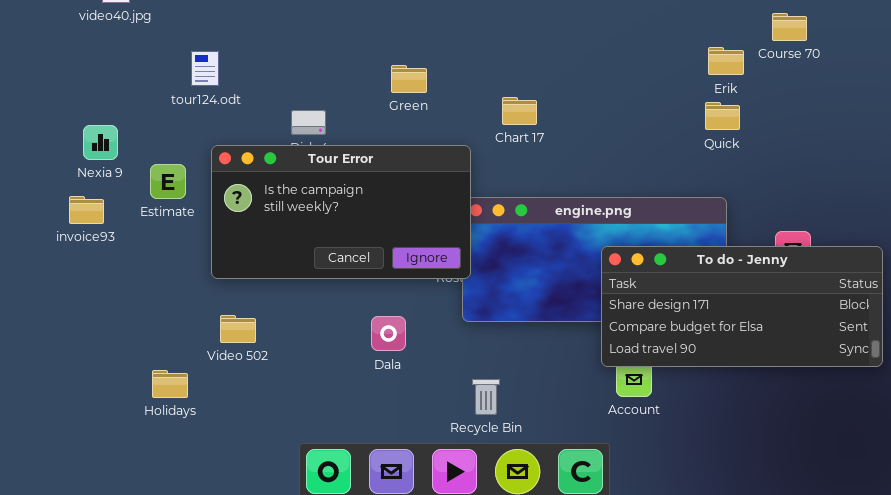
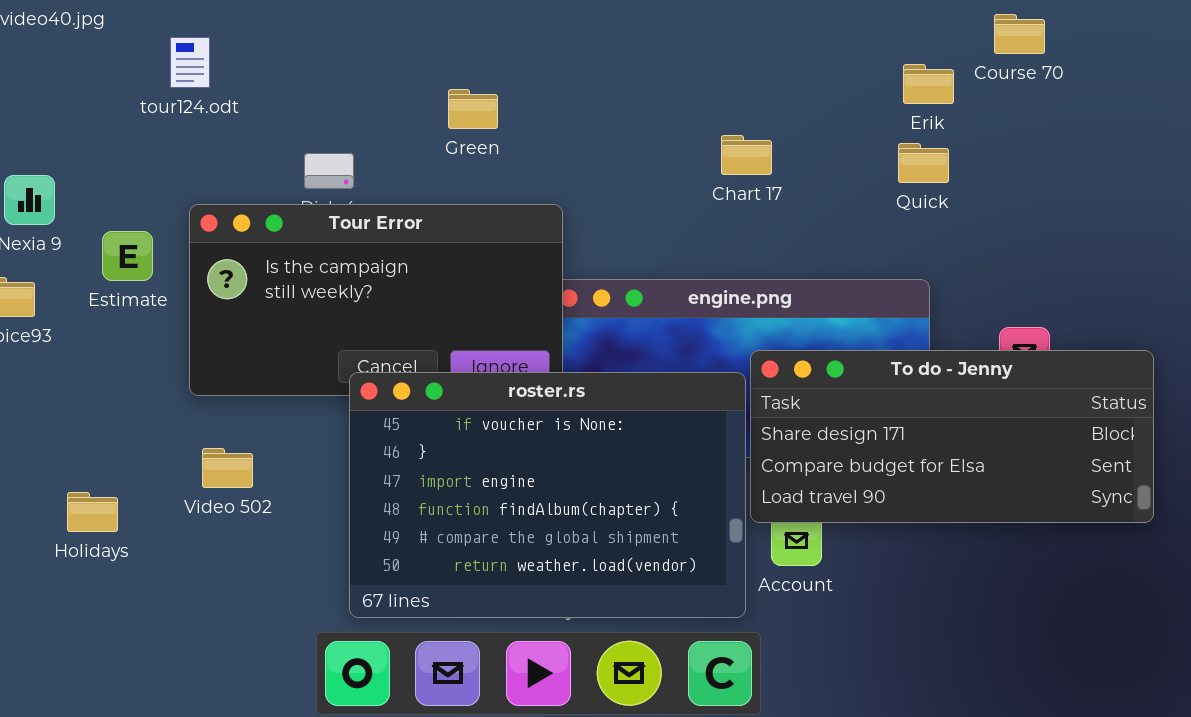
tour124.odt: [191,51,219,86] -> [170,37,210,88], moved
Chart 17: [502,97,537,125] -> [721,135,772,175], moved
roster.rs: none -> [349,372,746,618], opened
Holidays: [152,370,188,398] -> [67,492,118,532], moved

